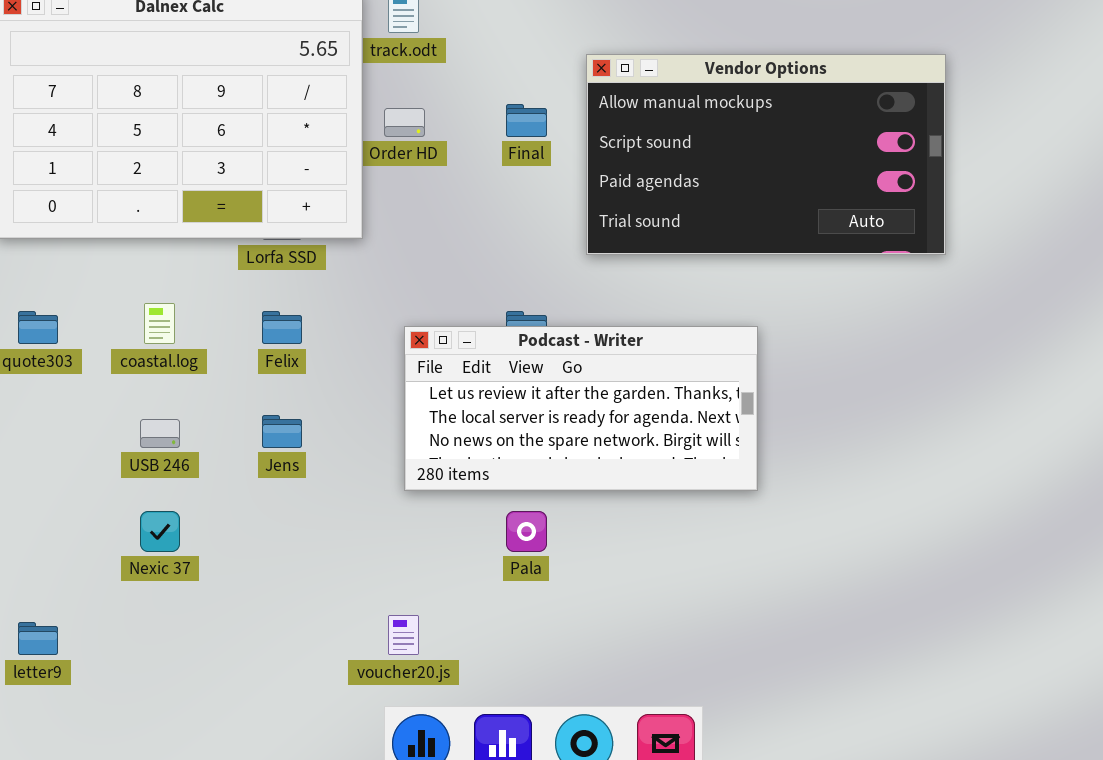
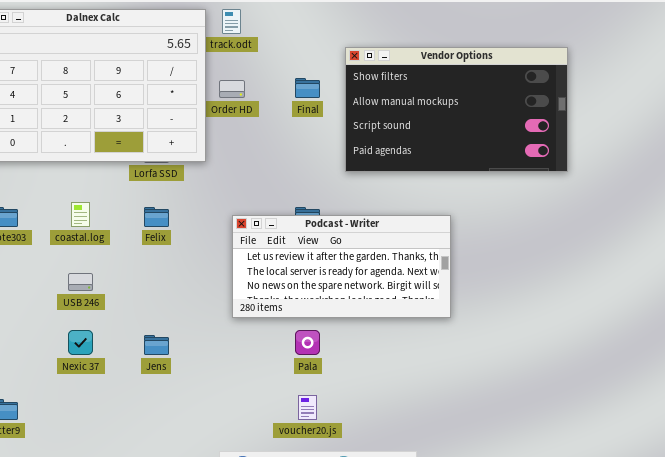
Vendor Options: [586,54,946,255] -> [345,47,568,172], scrolled up 1 row
Jens: [262,415,302,448] -> [144,335,169,355], moved
voucher20.js: [388,615,419,655] -> [298,395,317,420], moved

